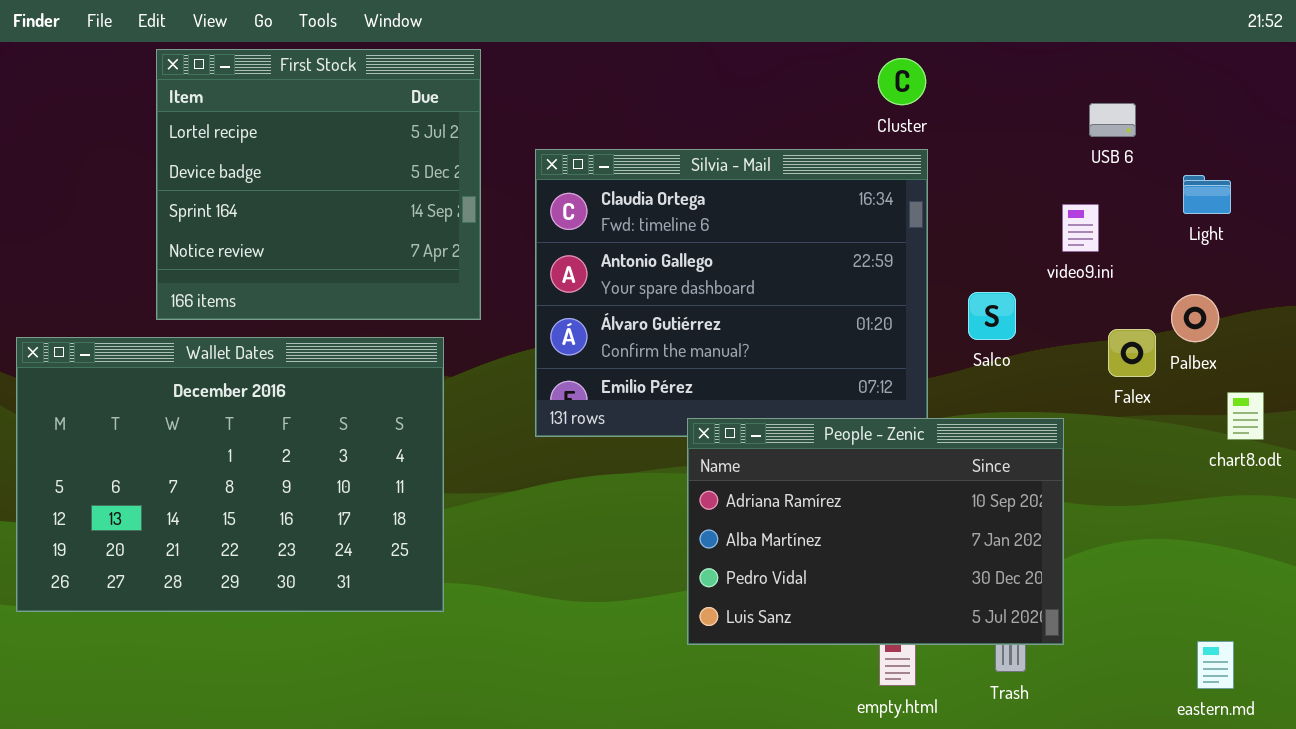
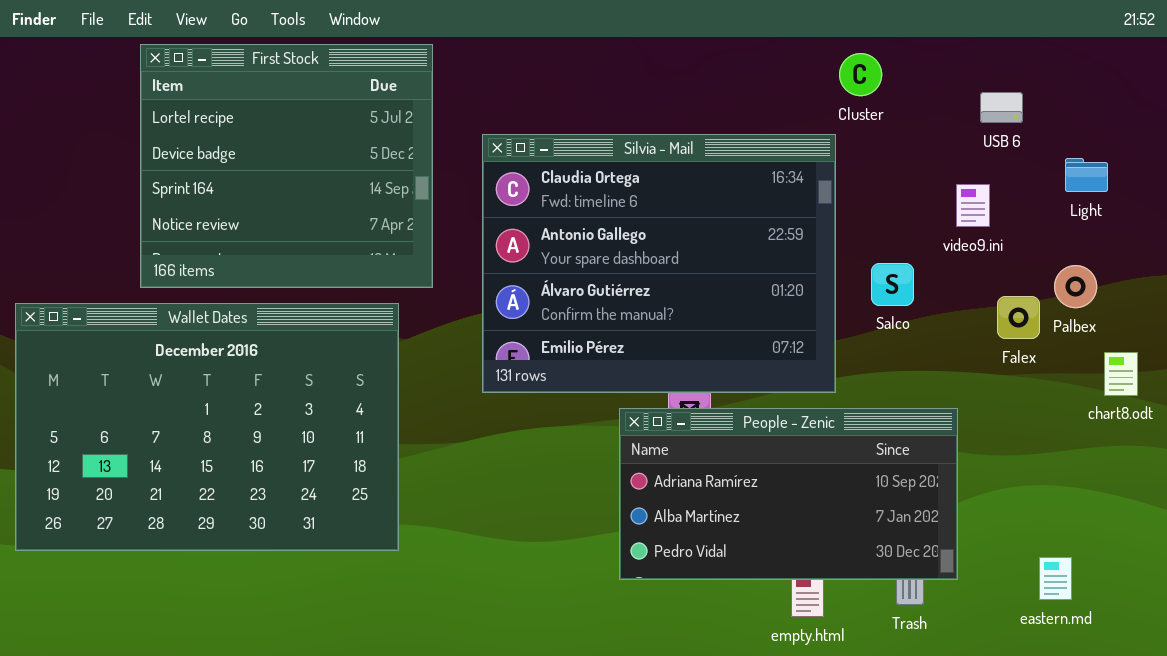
Cluster: [878,58,926,105] -> [839,53,882,96], moved
People - Zenic: [687,418,1064,645] -> [619,408,958,580], resized
eastern.md: [1197,641,1234,689] -> [1039,557,1072,600], moved

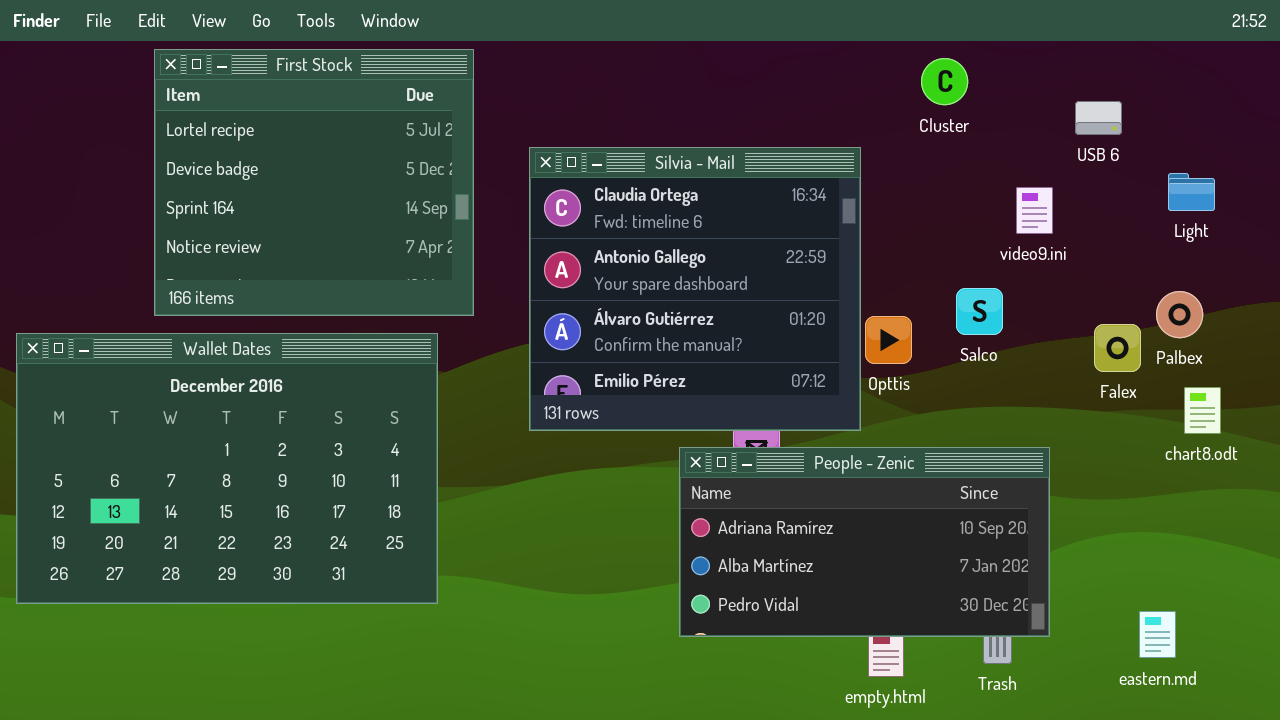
Silvia - Mail: [482,134,836,393] -> [529,147,861,431], resized
video9.ini: [956,184,990,227] -> [1016,187,1053,234], moved
chart8.odt: [1104,352,1138,396] -> [1184,387,1221,434], moved

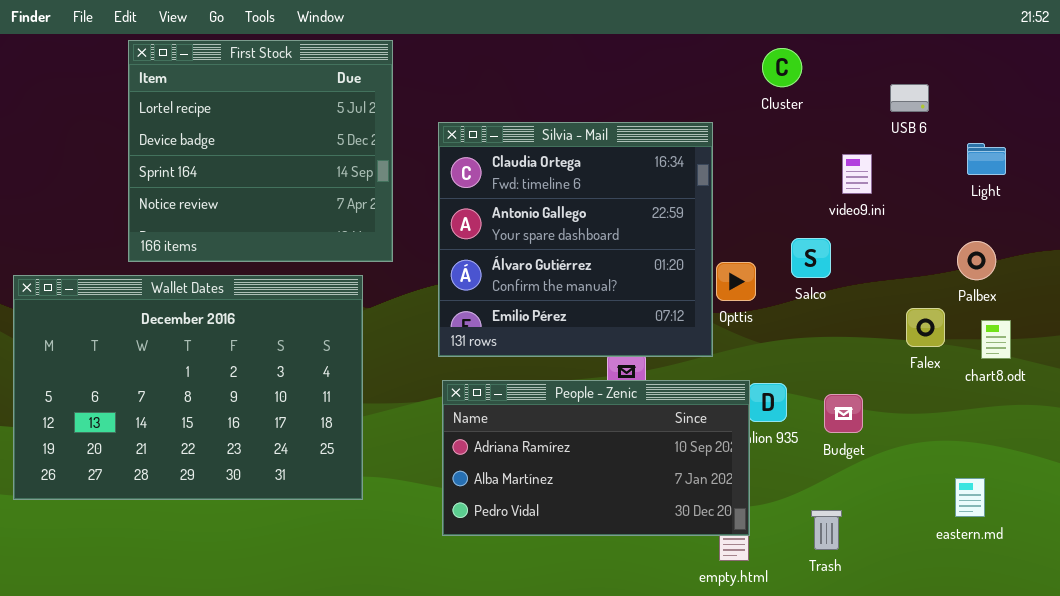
Falex: [1094,324,1141,372] -> [906,308,945,347], moved
People - Zenic: [679,447,1050,637] -> [442,380,750,536], moved
eastern.md: [1139,611,1176,658] -> [955,478,985,517], moved

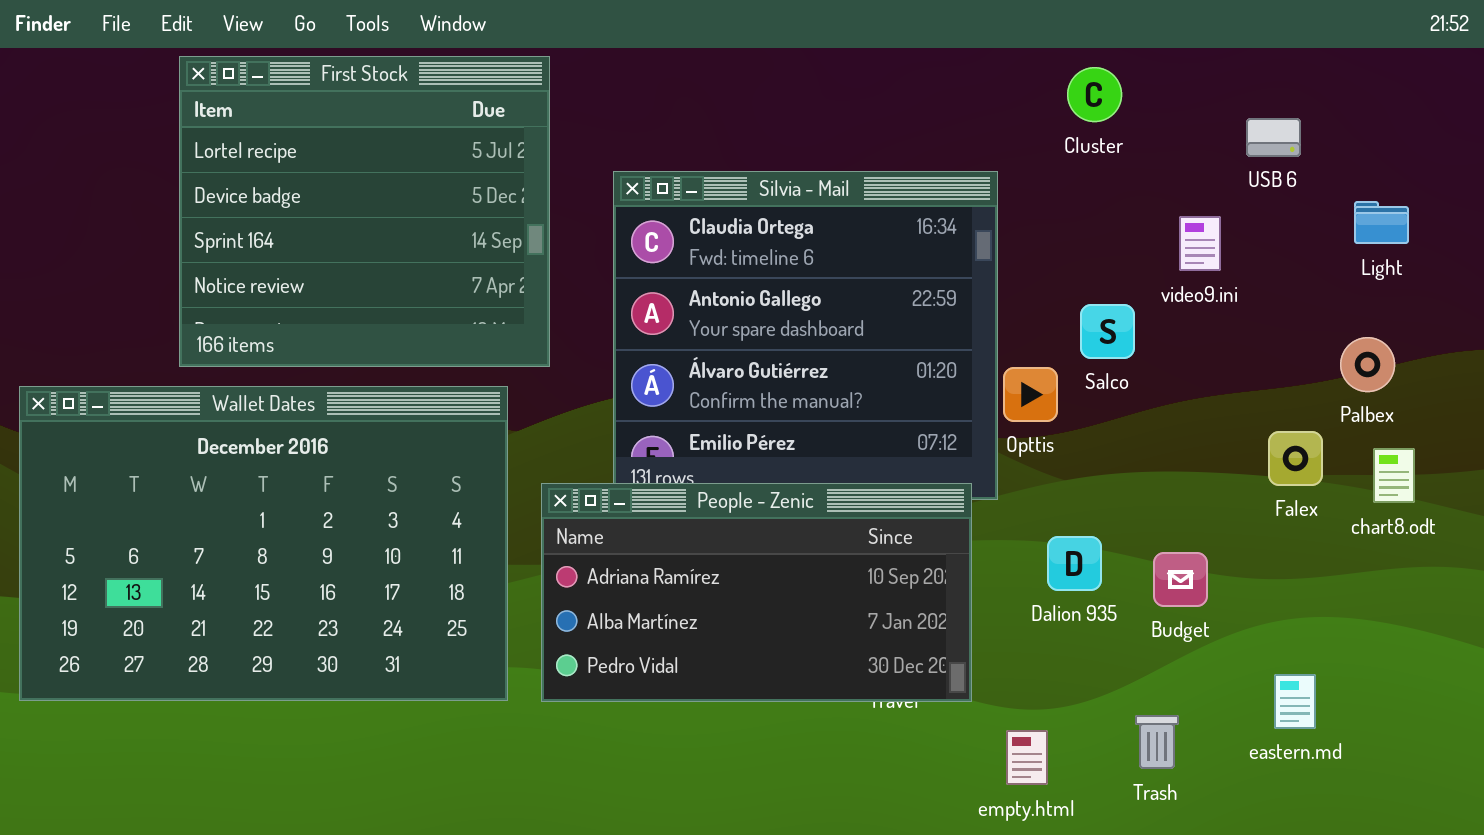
Salco: [791,238,831,278] -> [1080,304,1135,359], moved
People - Zenic: [442,380,750,536] -> [541,483,972,702], moved
eastern.md: [955,478,985,517] -> [1274,674,1316,729], moved

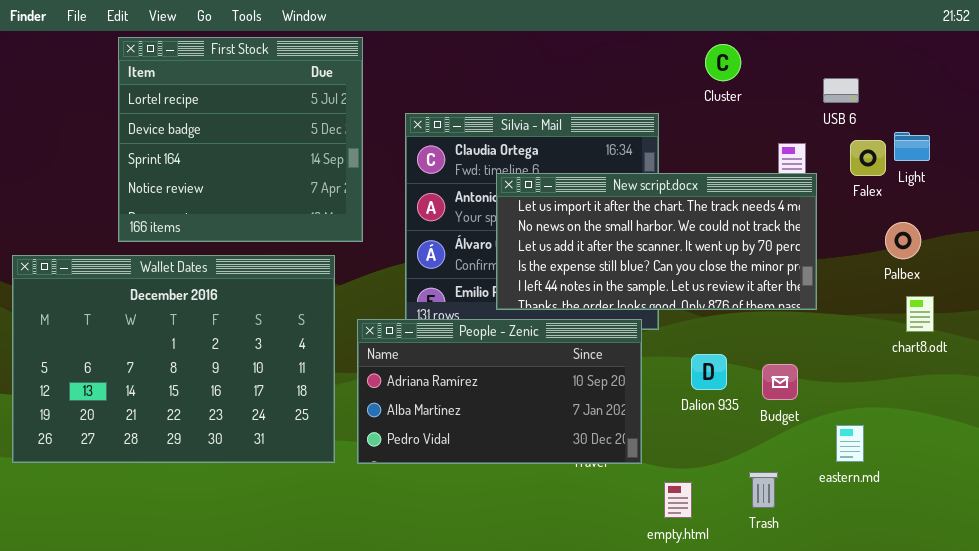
New script.docx: none -> [496,173,817,310], opened
Falex: [1268,431,1323,486] -> [850,140,886,176], moved
eastern.md: [1274,674,1316,729] -> [836,425,864,462], moved

